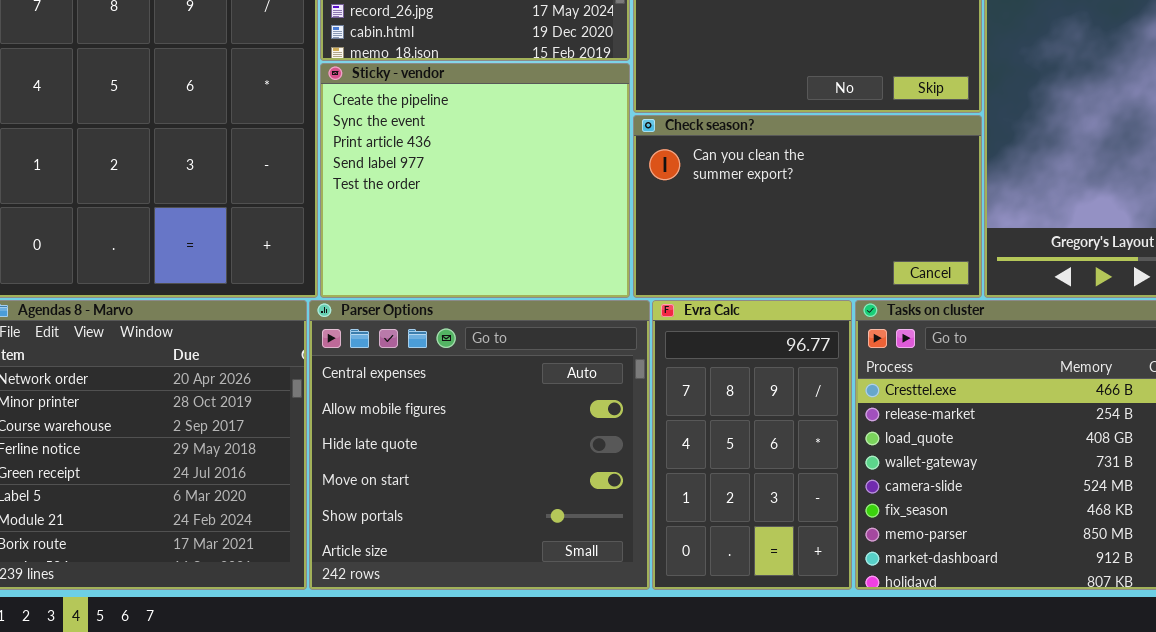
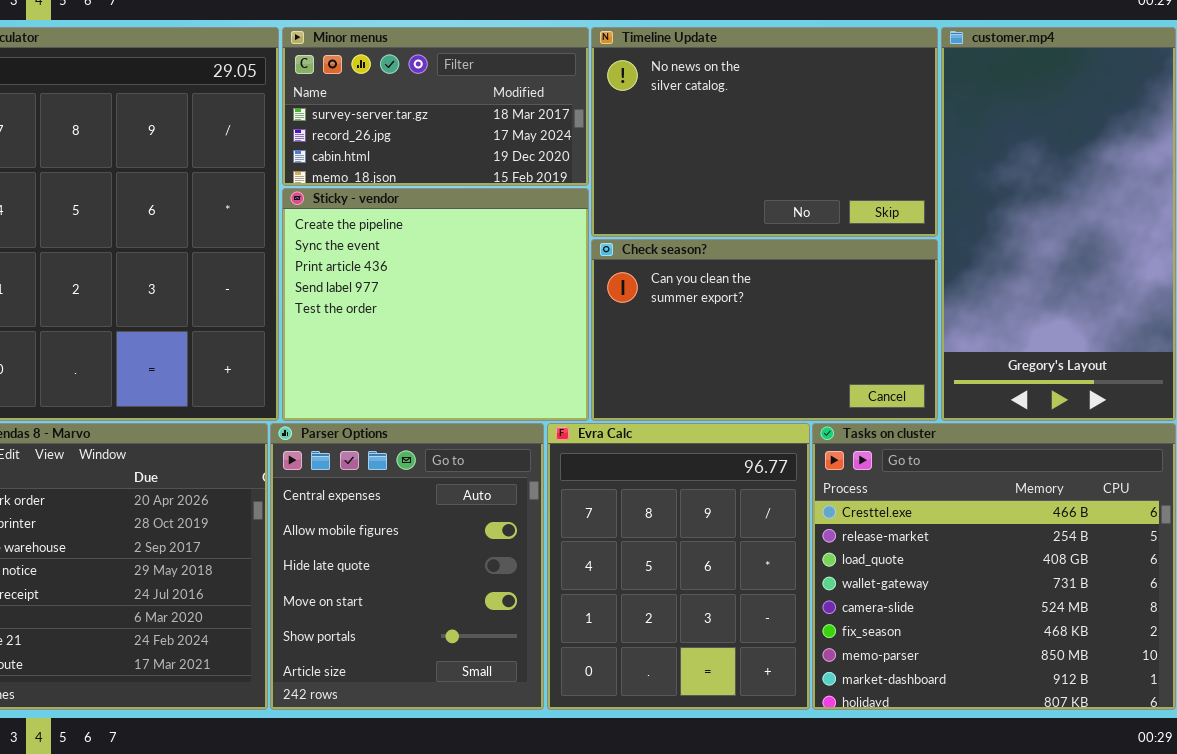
Parser Options: [309,300,650,590] -> [270,423,544,710], resized
Evra Calc: [652,300,852,590] -> [547,423,810,710], resized

